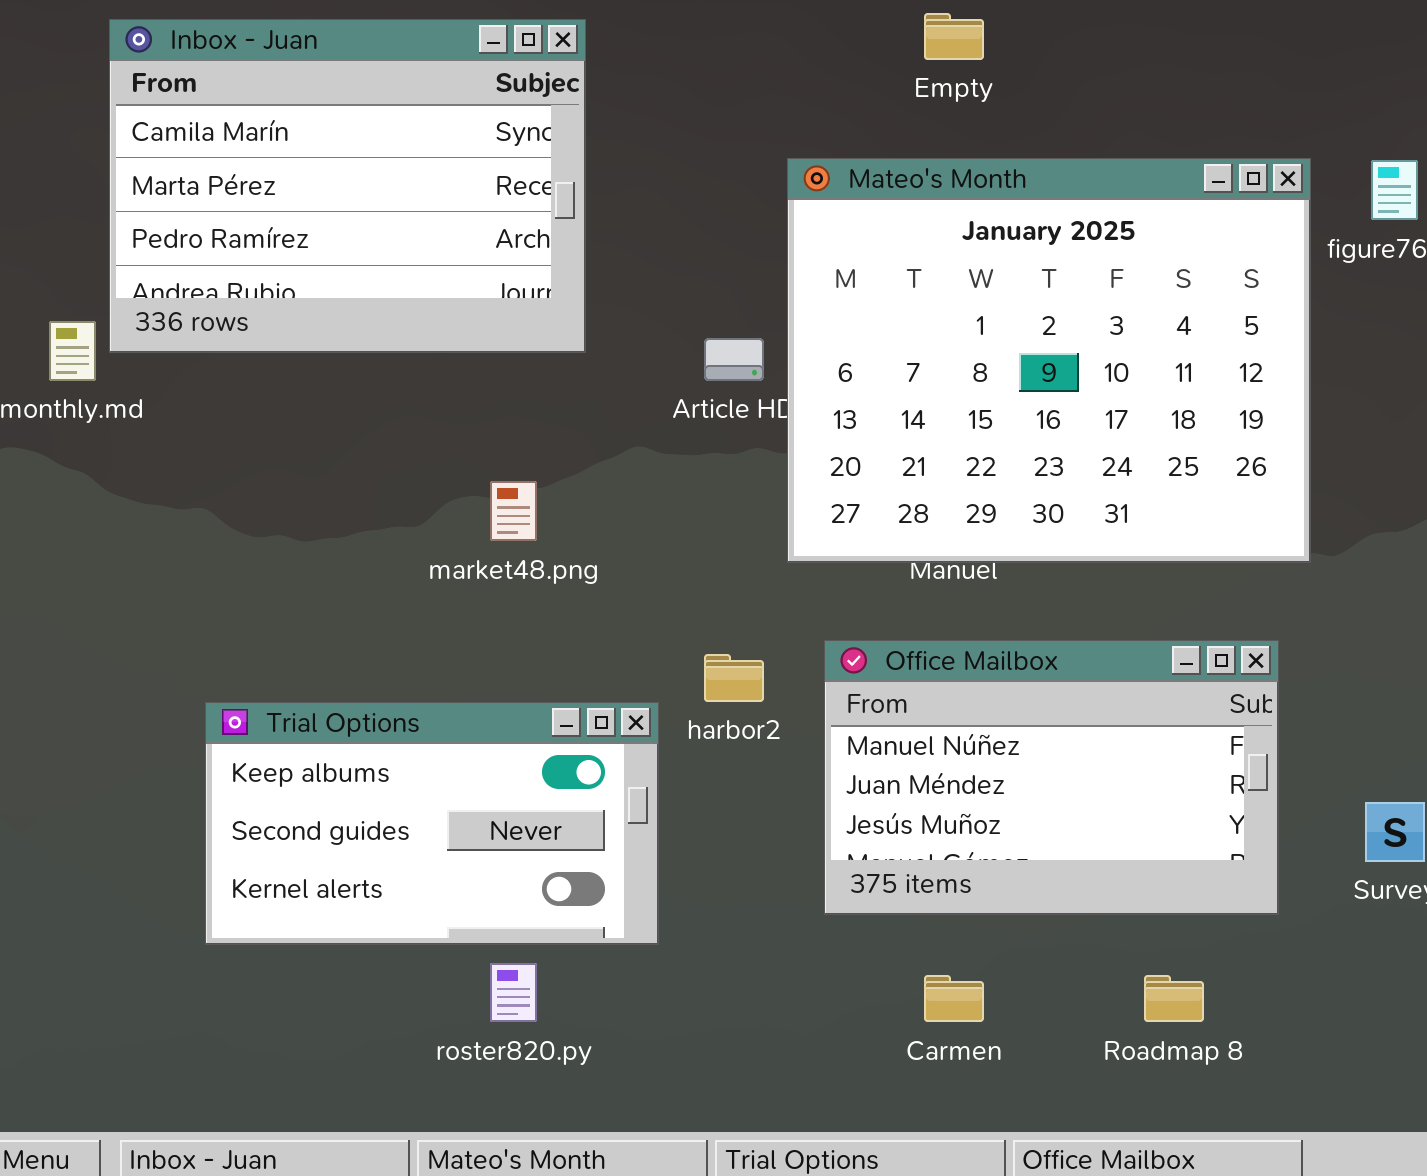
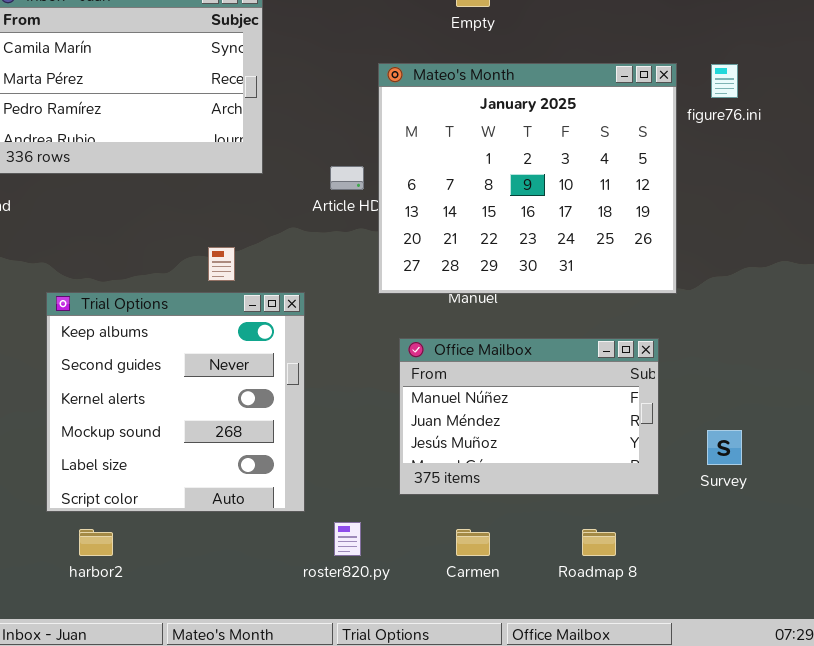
harbor2: [704,654,764,702] -> [79,529,113,556], moved
Trial Options: [205,702,659,945] -> [46,292,305,512], resized
roster820.py: [490,963,537,1022] -> [334,522,361,556], moved

